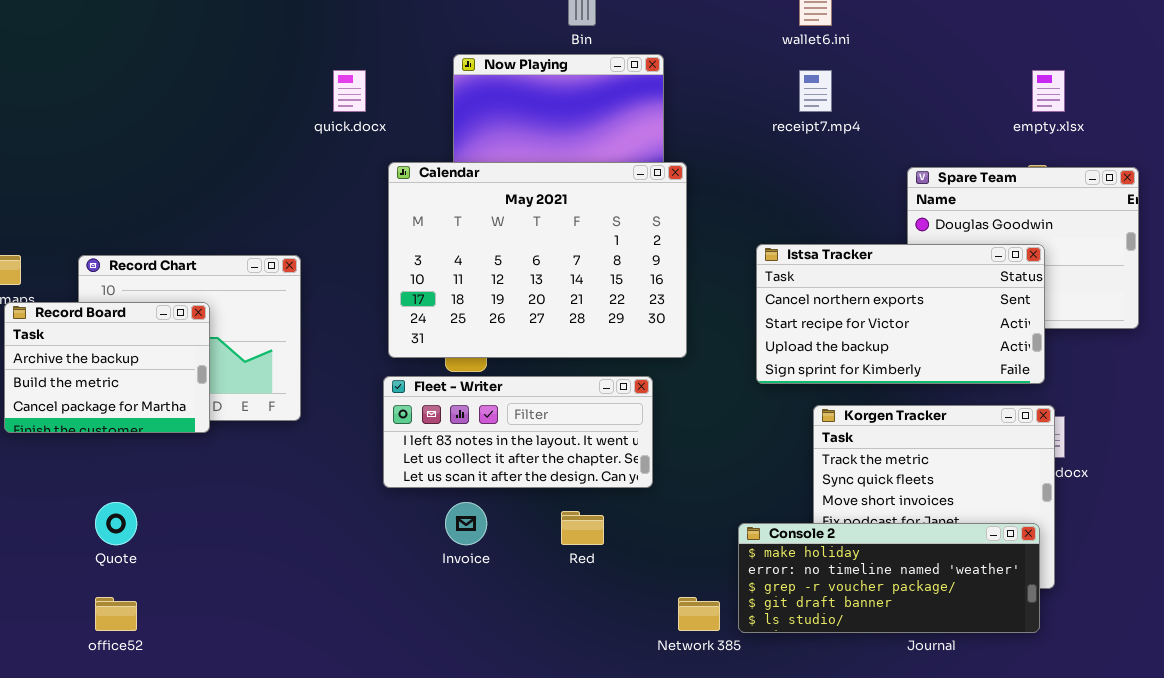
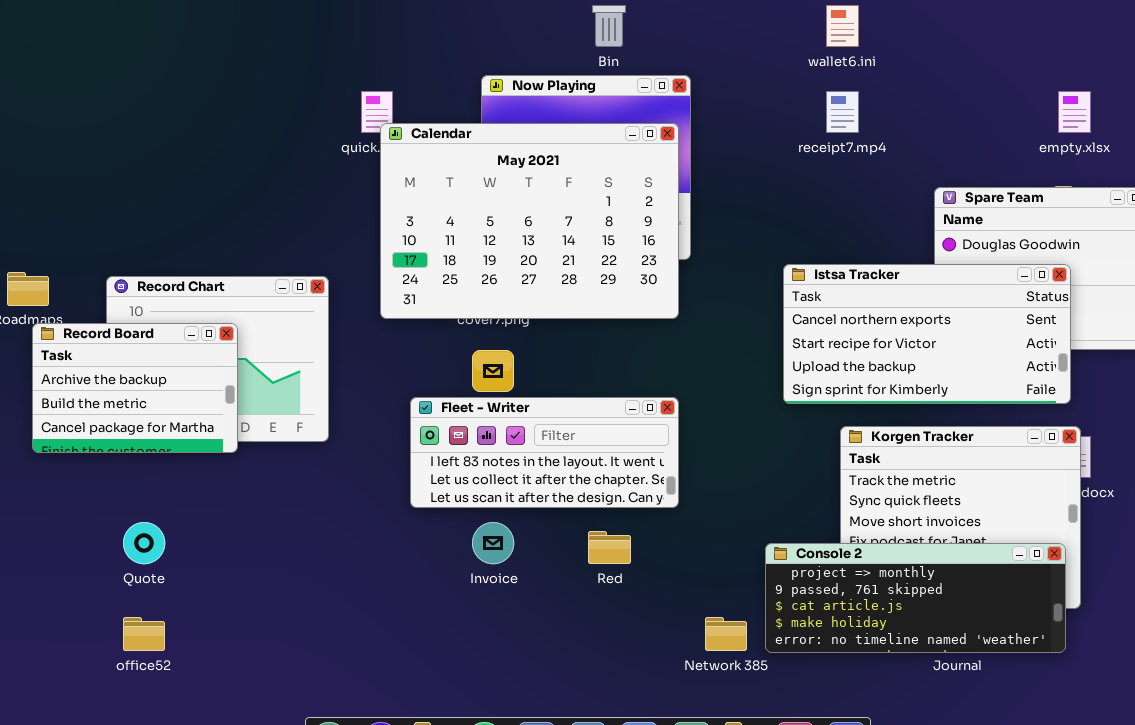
Calendar: [388,162,687,358] -> [380,123,679,319], moved
Console 2: [738,523,1040,633] -> [765,543,1066,653], scrolled up 3 rows

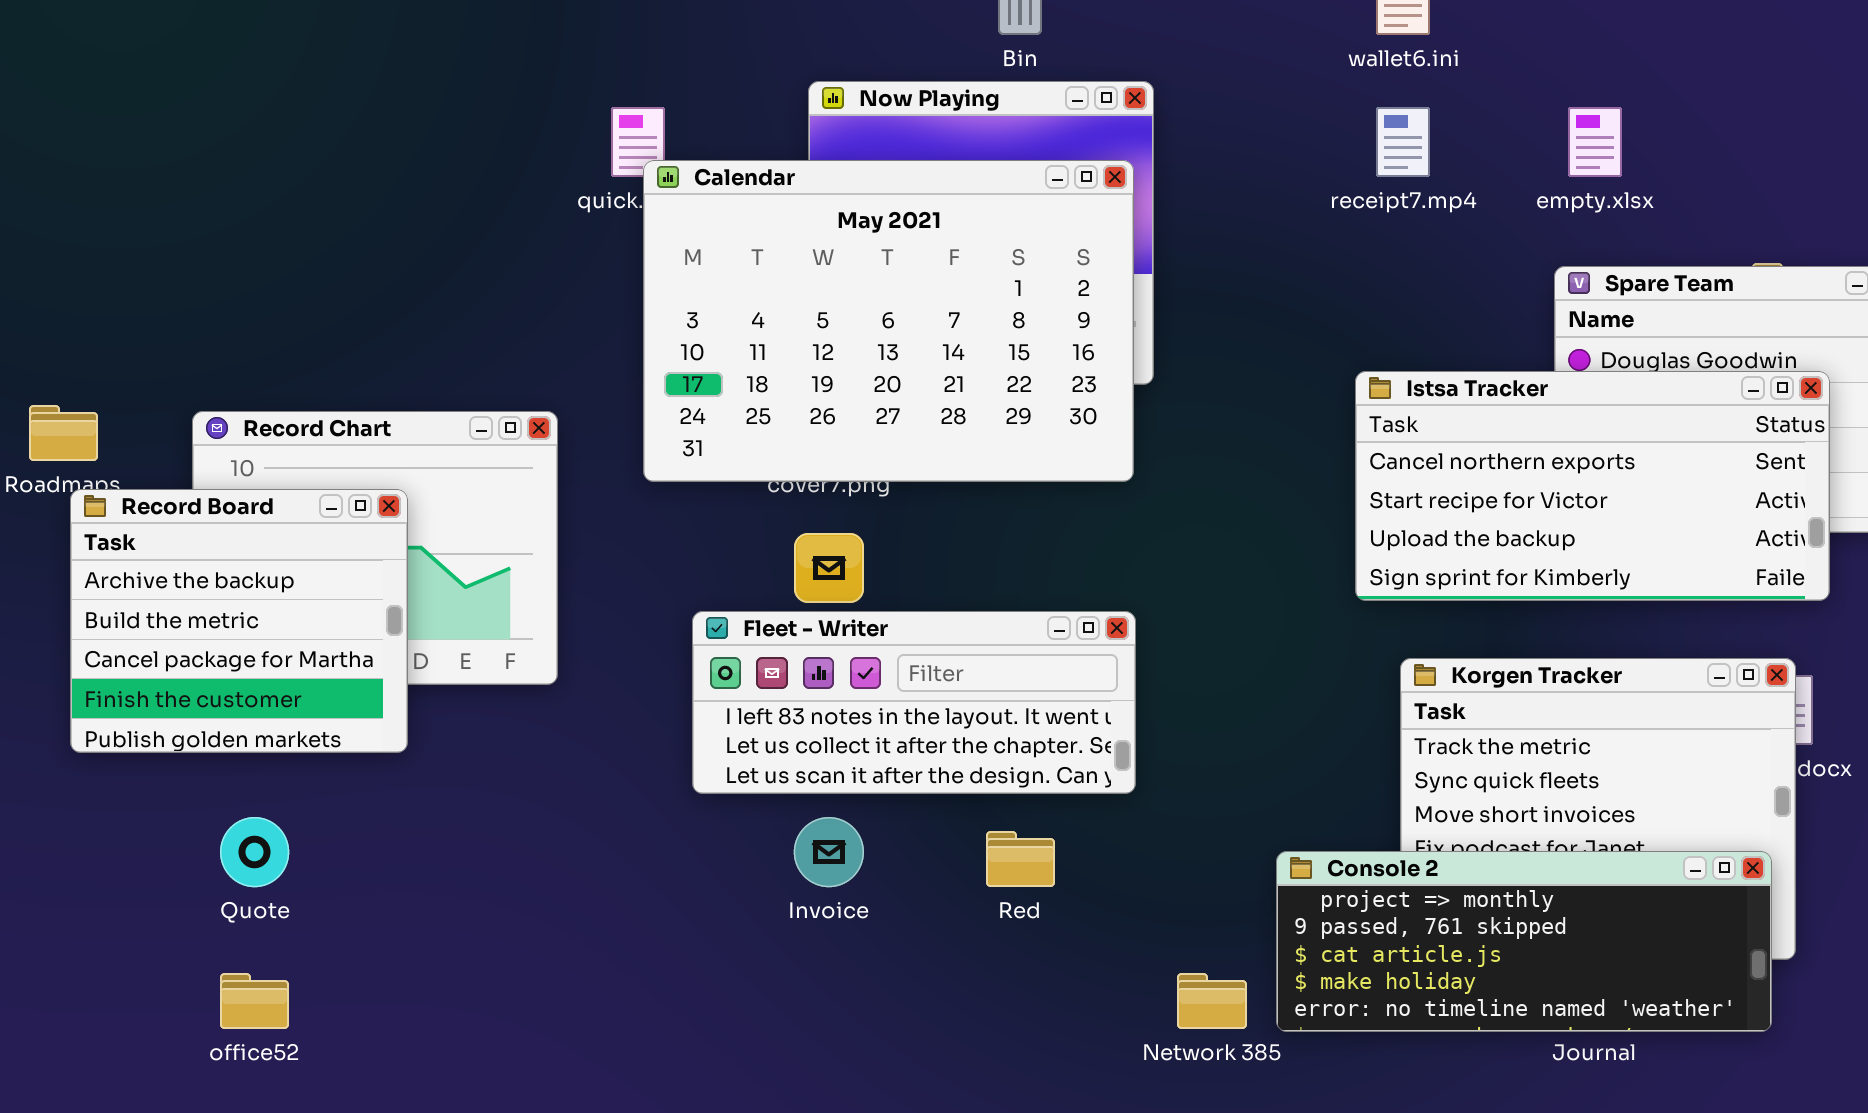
empty.xlsx: [1058,91,1091,133] -> [1568,107,1622,177], moved
Istsa Tracker: [783,264,1071,404] -> [1355,371,1830,601], moved
Record Board: [32,323,238,453] -> [70,489,408,753], resized

